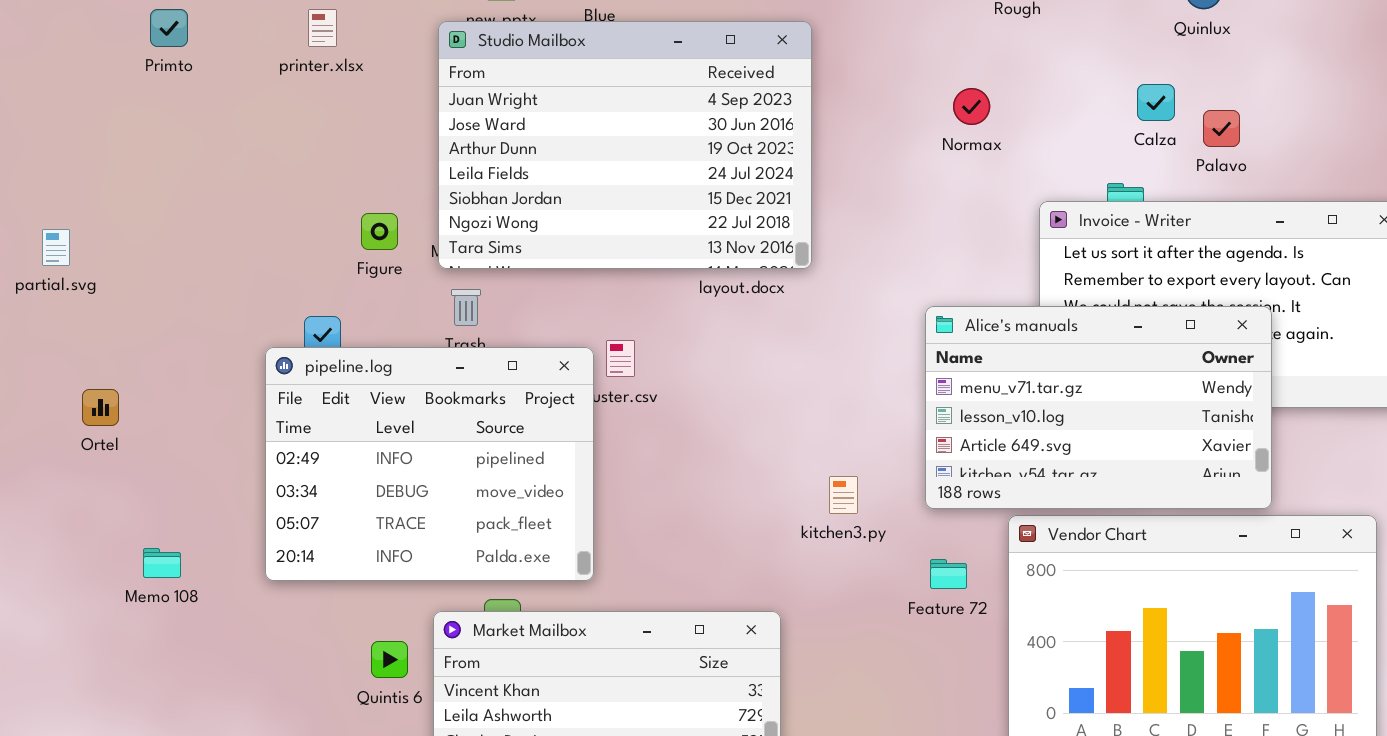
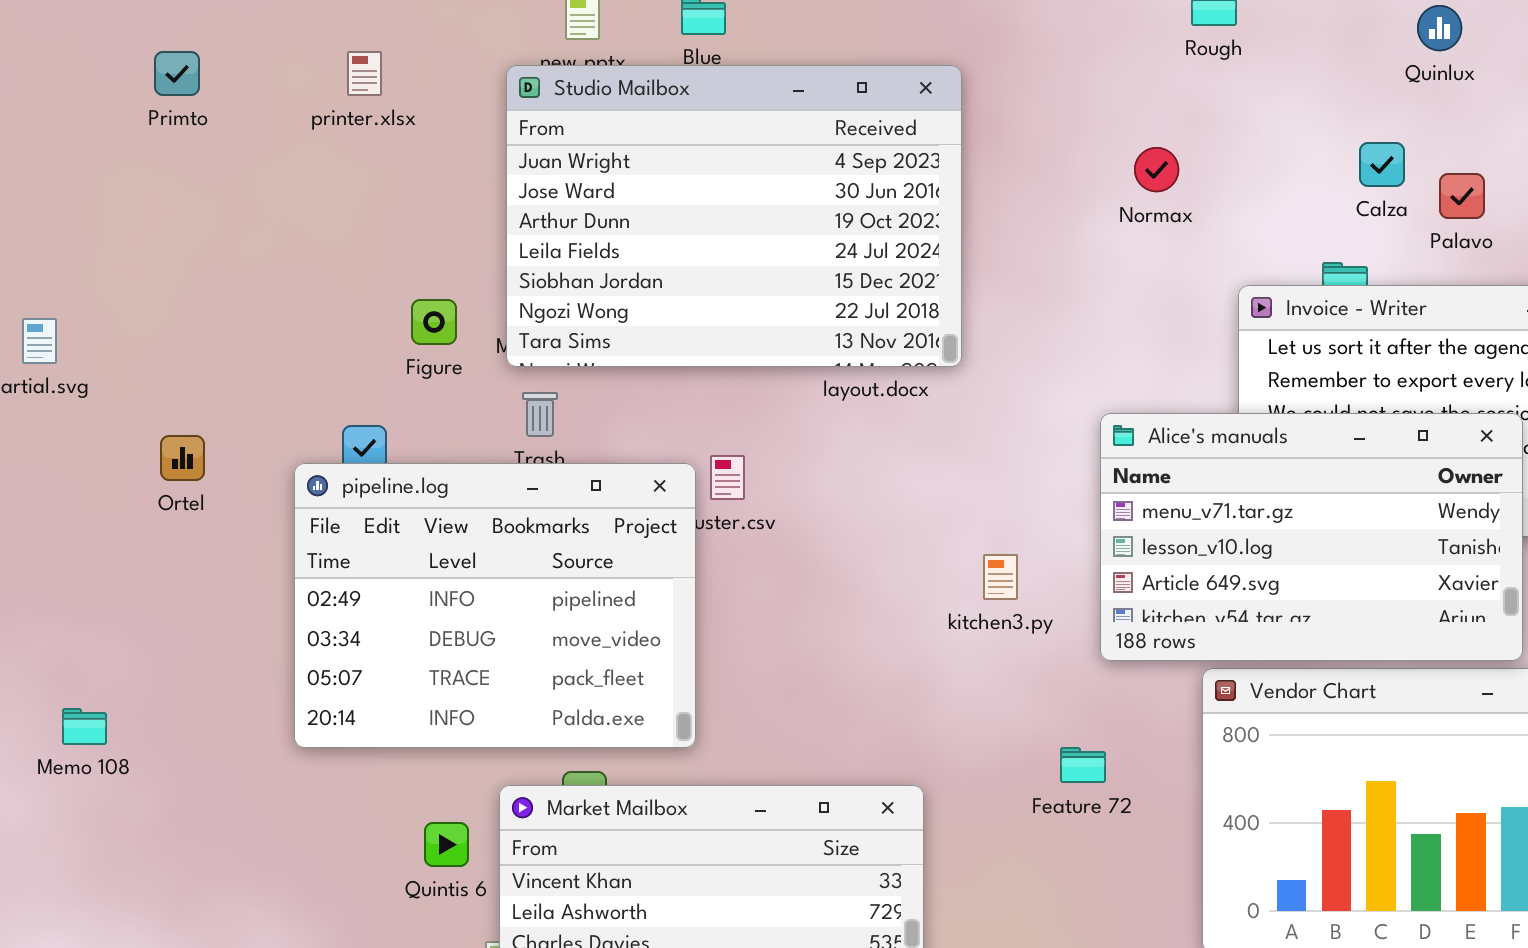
Ortel: [82,389,119,426] -> [160,435,205,481], moved
kitchen3.py: [829,476,858,514] -> [983,554,1018,600], moved
Memo 108: [143,548,181,578] -> [62,708,107,745], moved
Feature 72: [930,559,967,589] -> [1060,747,1106,783], moved

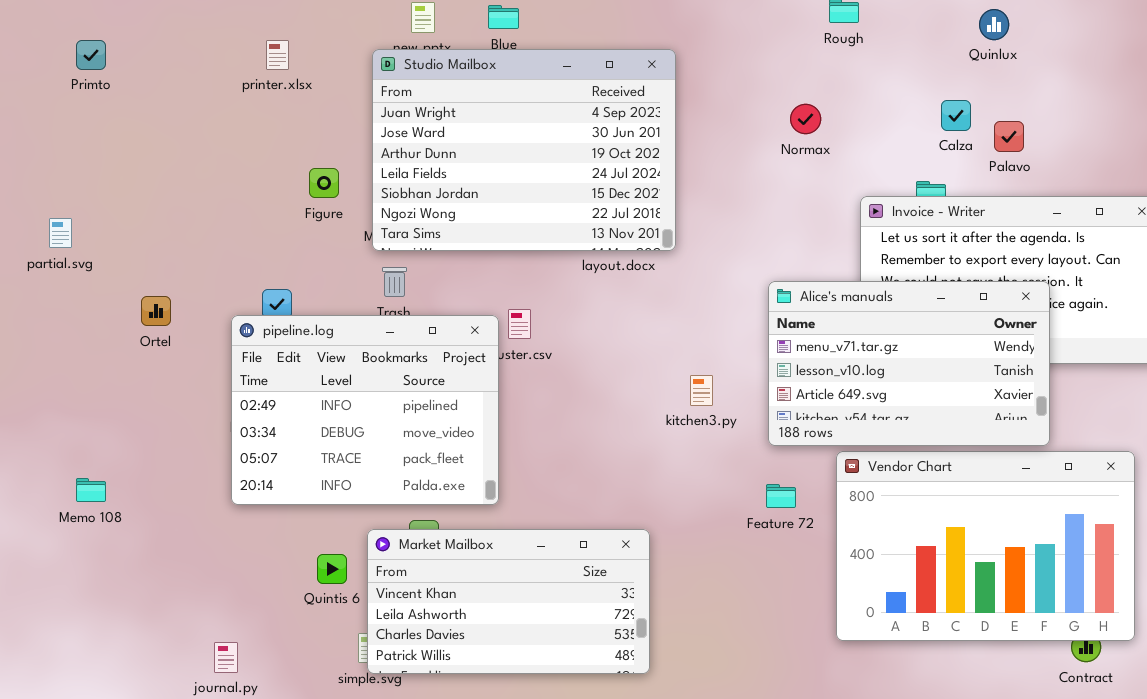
Primto: [154,51,200,96] -> [76,40,106,70], moved
Figure: [411,299,457,345] -> [309,168,339,198], moved
Feature 72: [1060,747,1106,783] -> [766,484,796,508], moved

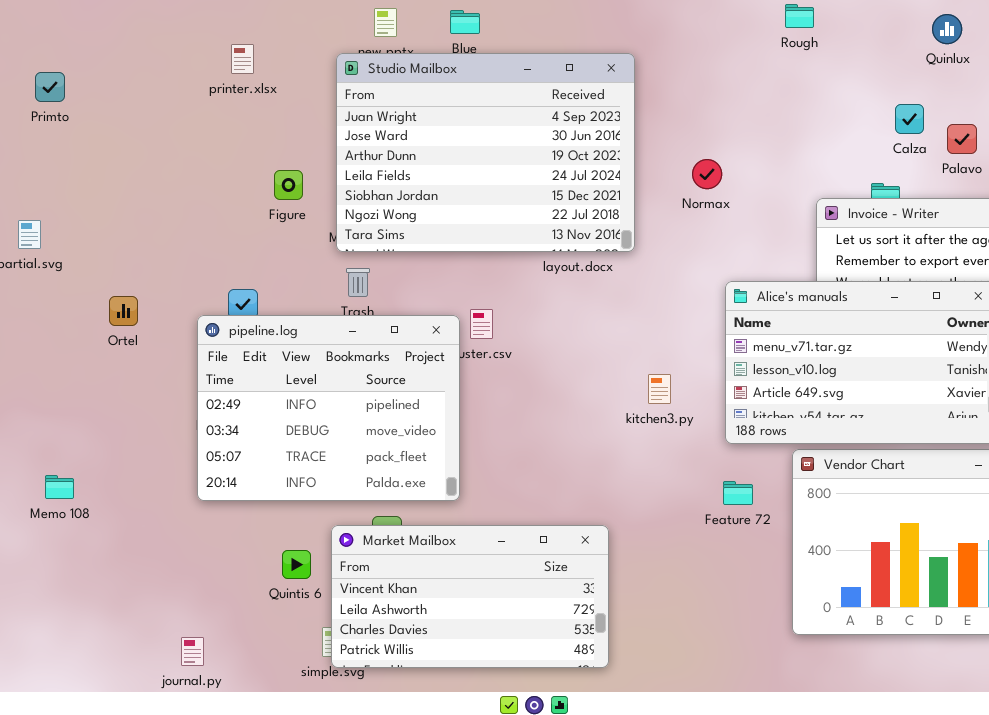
Primto: [76,40,106,70] -> [35,72,65,102], moved
Normax: [790,104,821,134] -> [692,159,722,189], moved

